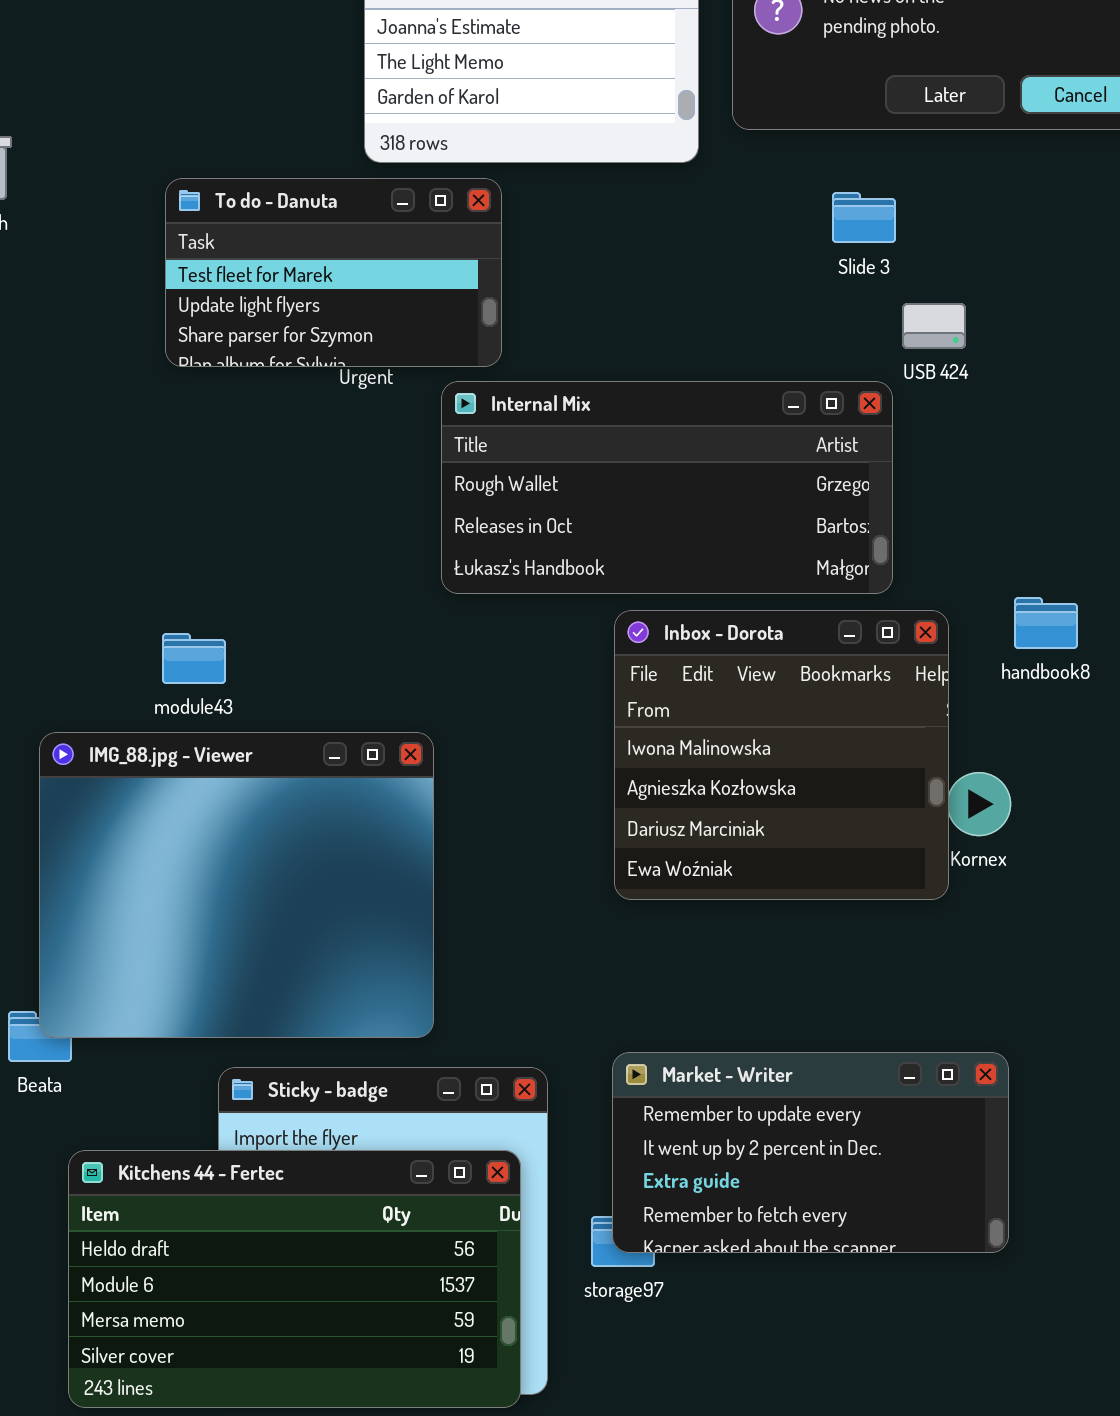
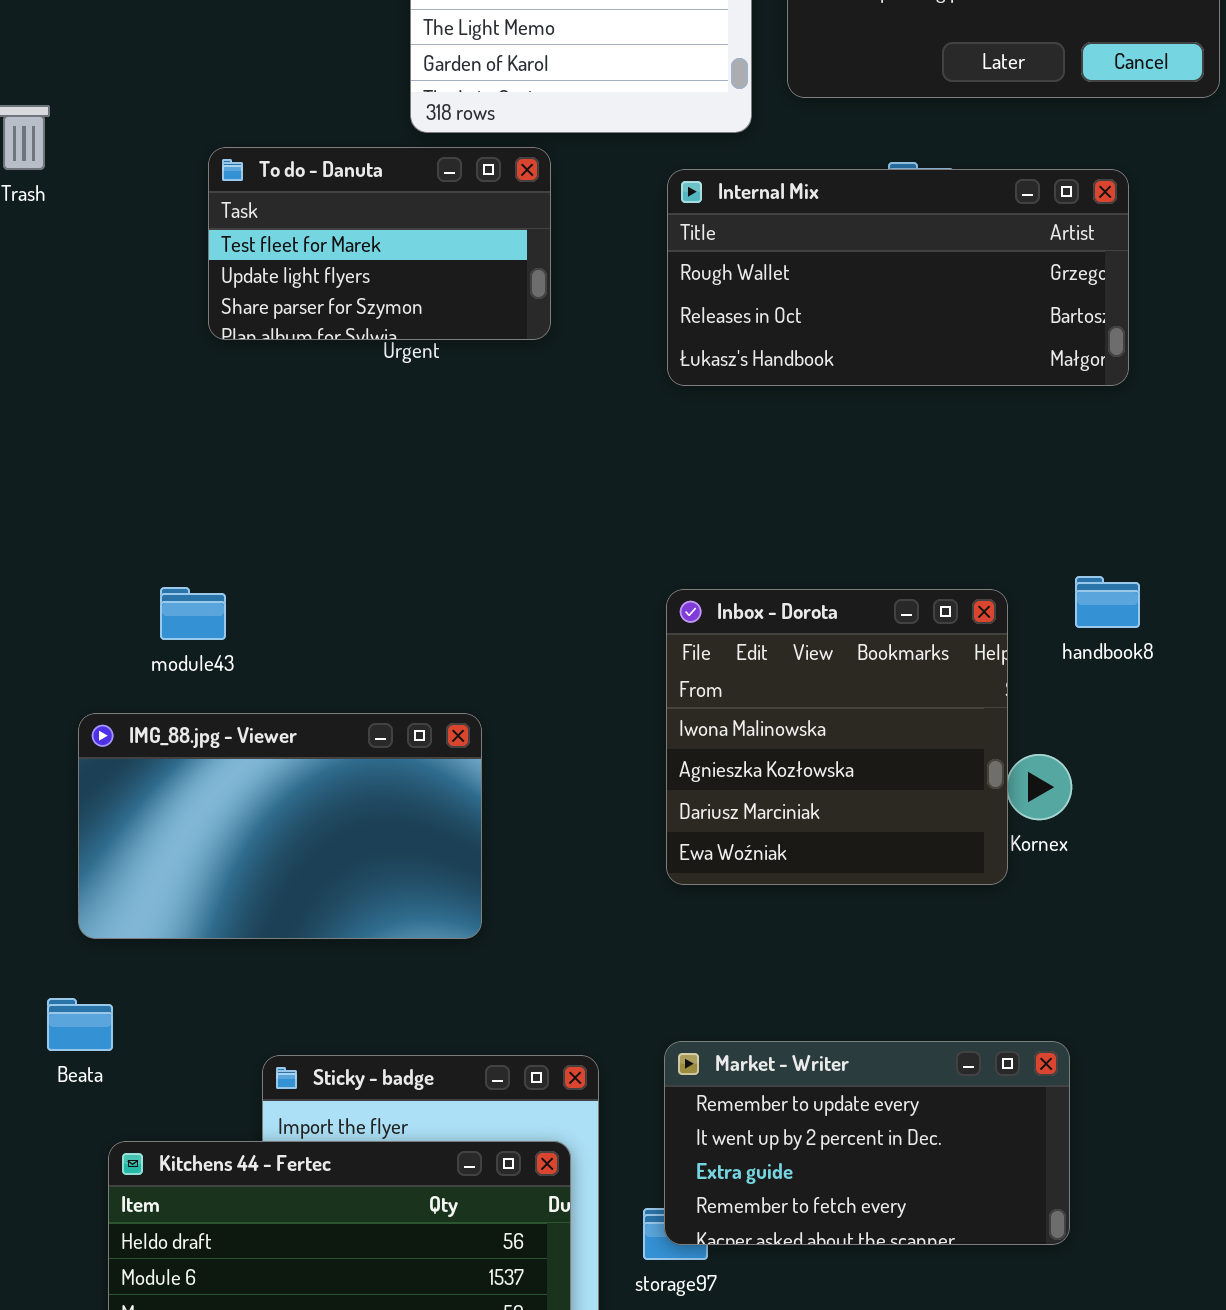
Internal Mix: [441,381,893,594] -> [667,169,1129,386], moved
module43: [162,633,226,684] -> [160,587,226,640], moved
IMG_88.jpg - Viewer: [39,732,434,1038] -> [78,713,482,939], resized

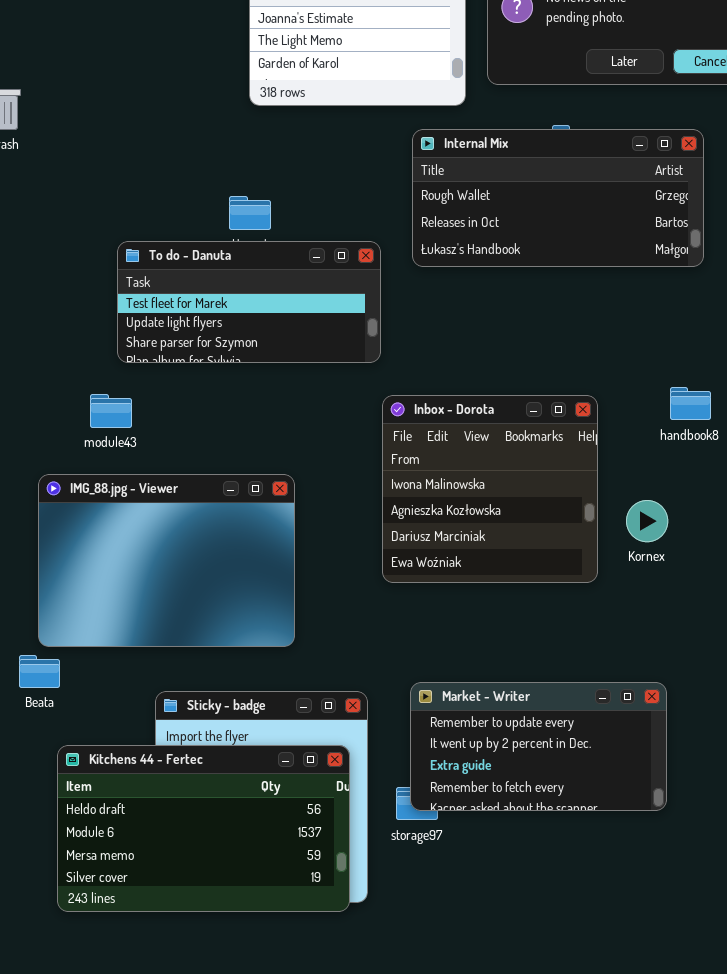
To do - Danuta: [208,147,551,340] -> [117,241,381,363], moved, resized
Inbox - Dorota: [666,589,1008,885] -> [382,395,598,583], moved
IMG_88.jpg - Viewer: [78,713,482,939] -> [38,474,295,647], resized

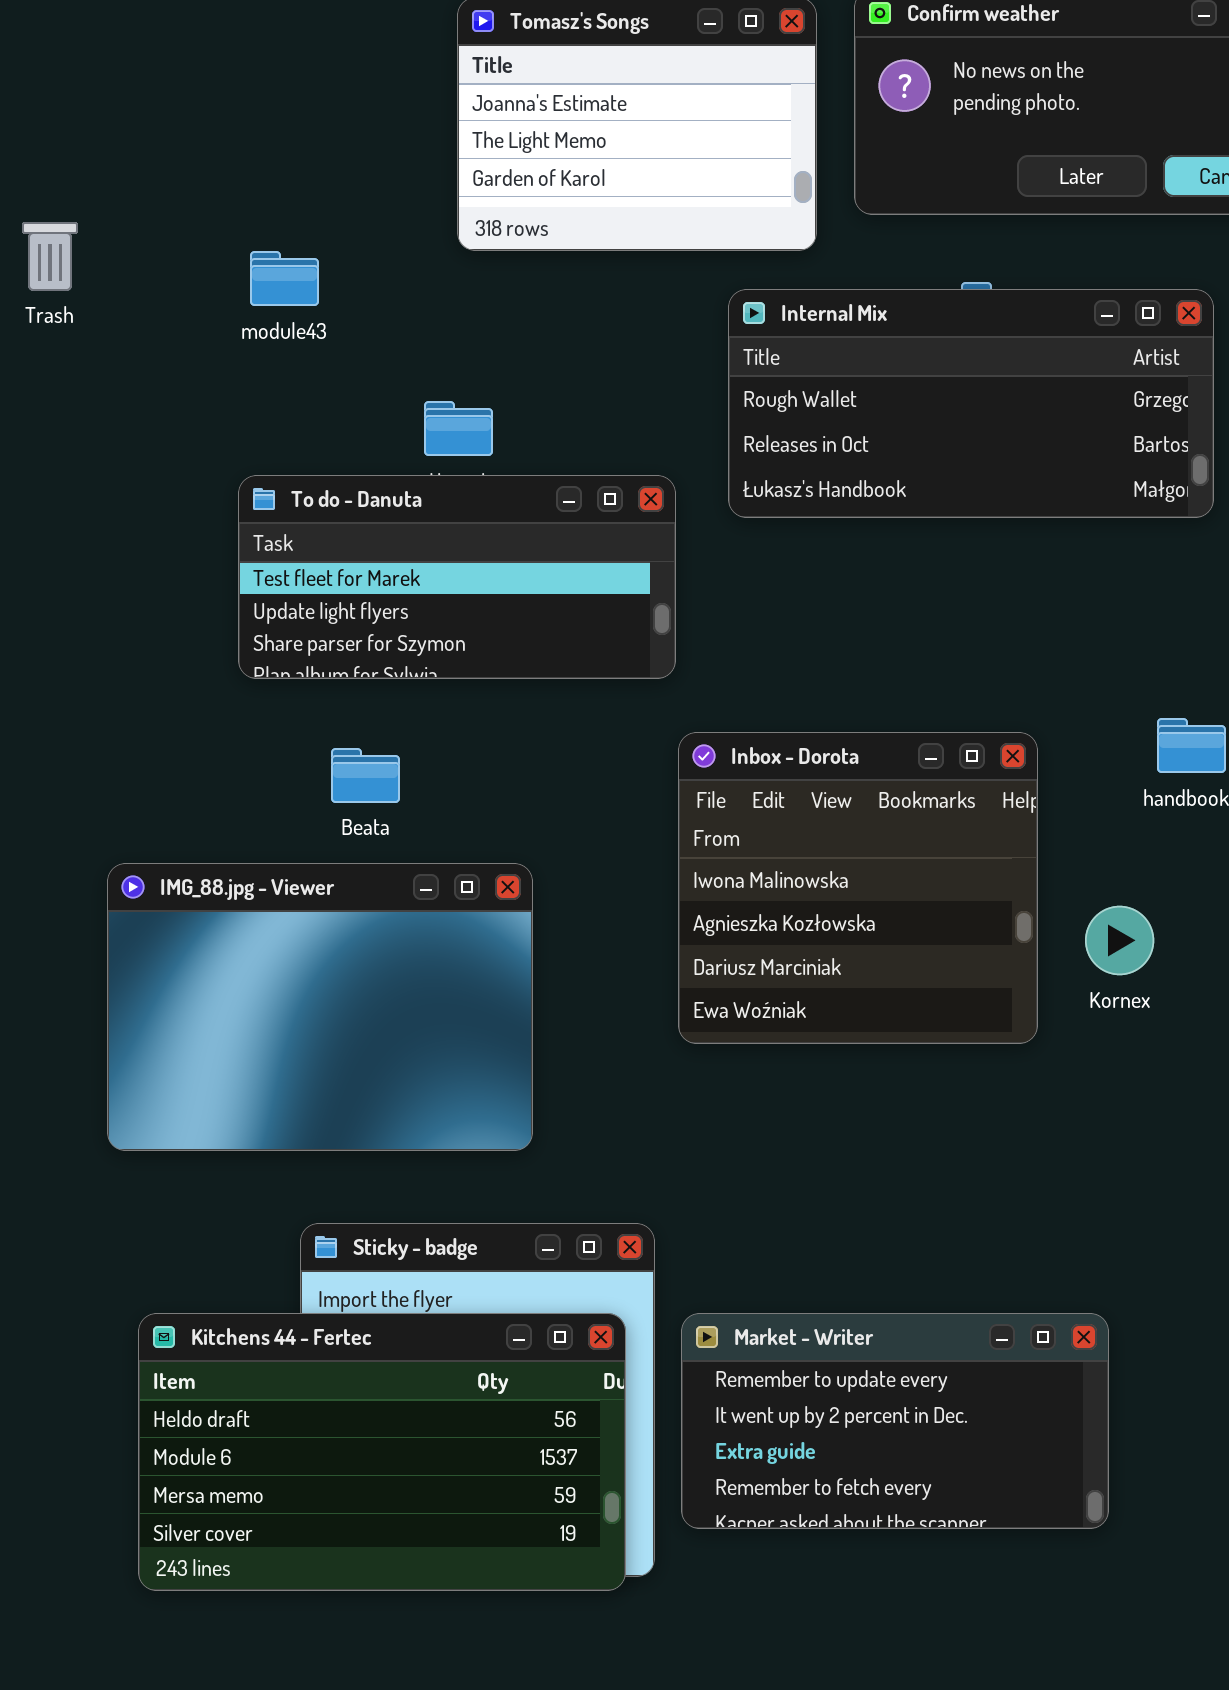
module43: [90,394,132,428] -> [250,251,319,306], moved
Beata: [19,655,60,688] -> [331,748,400,803], moved
Market - Writer: [410,682,667,811] -> [681,1313,1109,1529], moved

